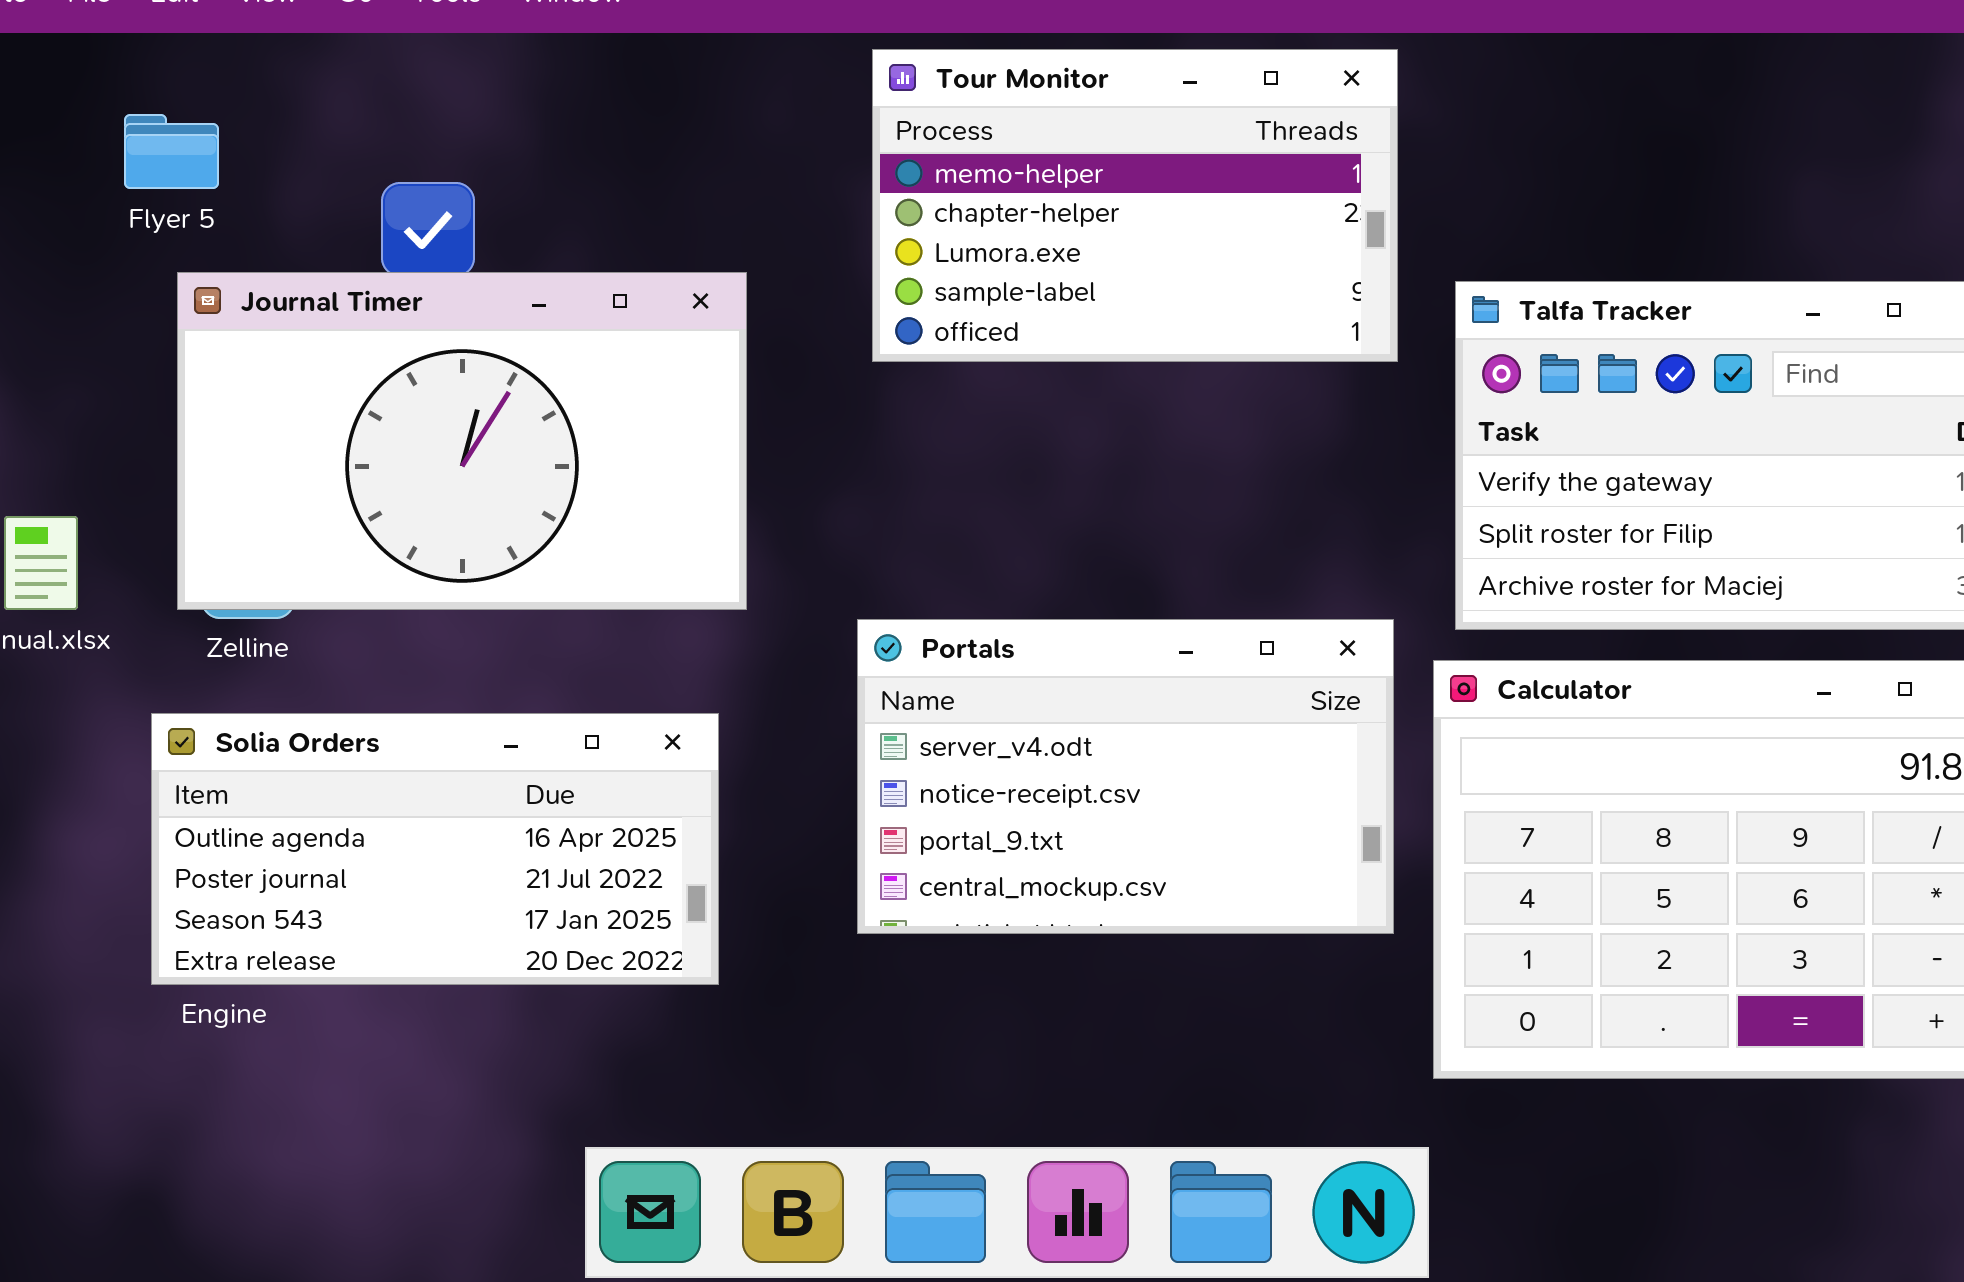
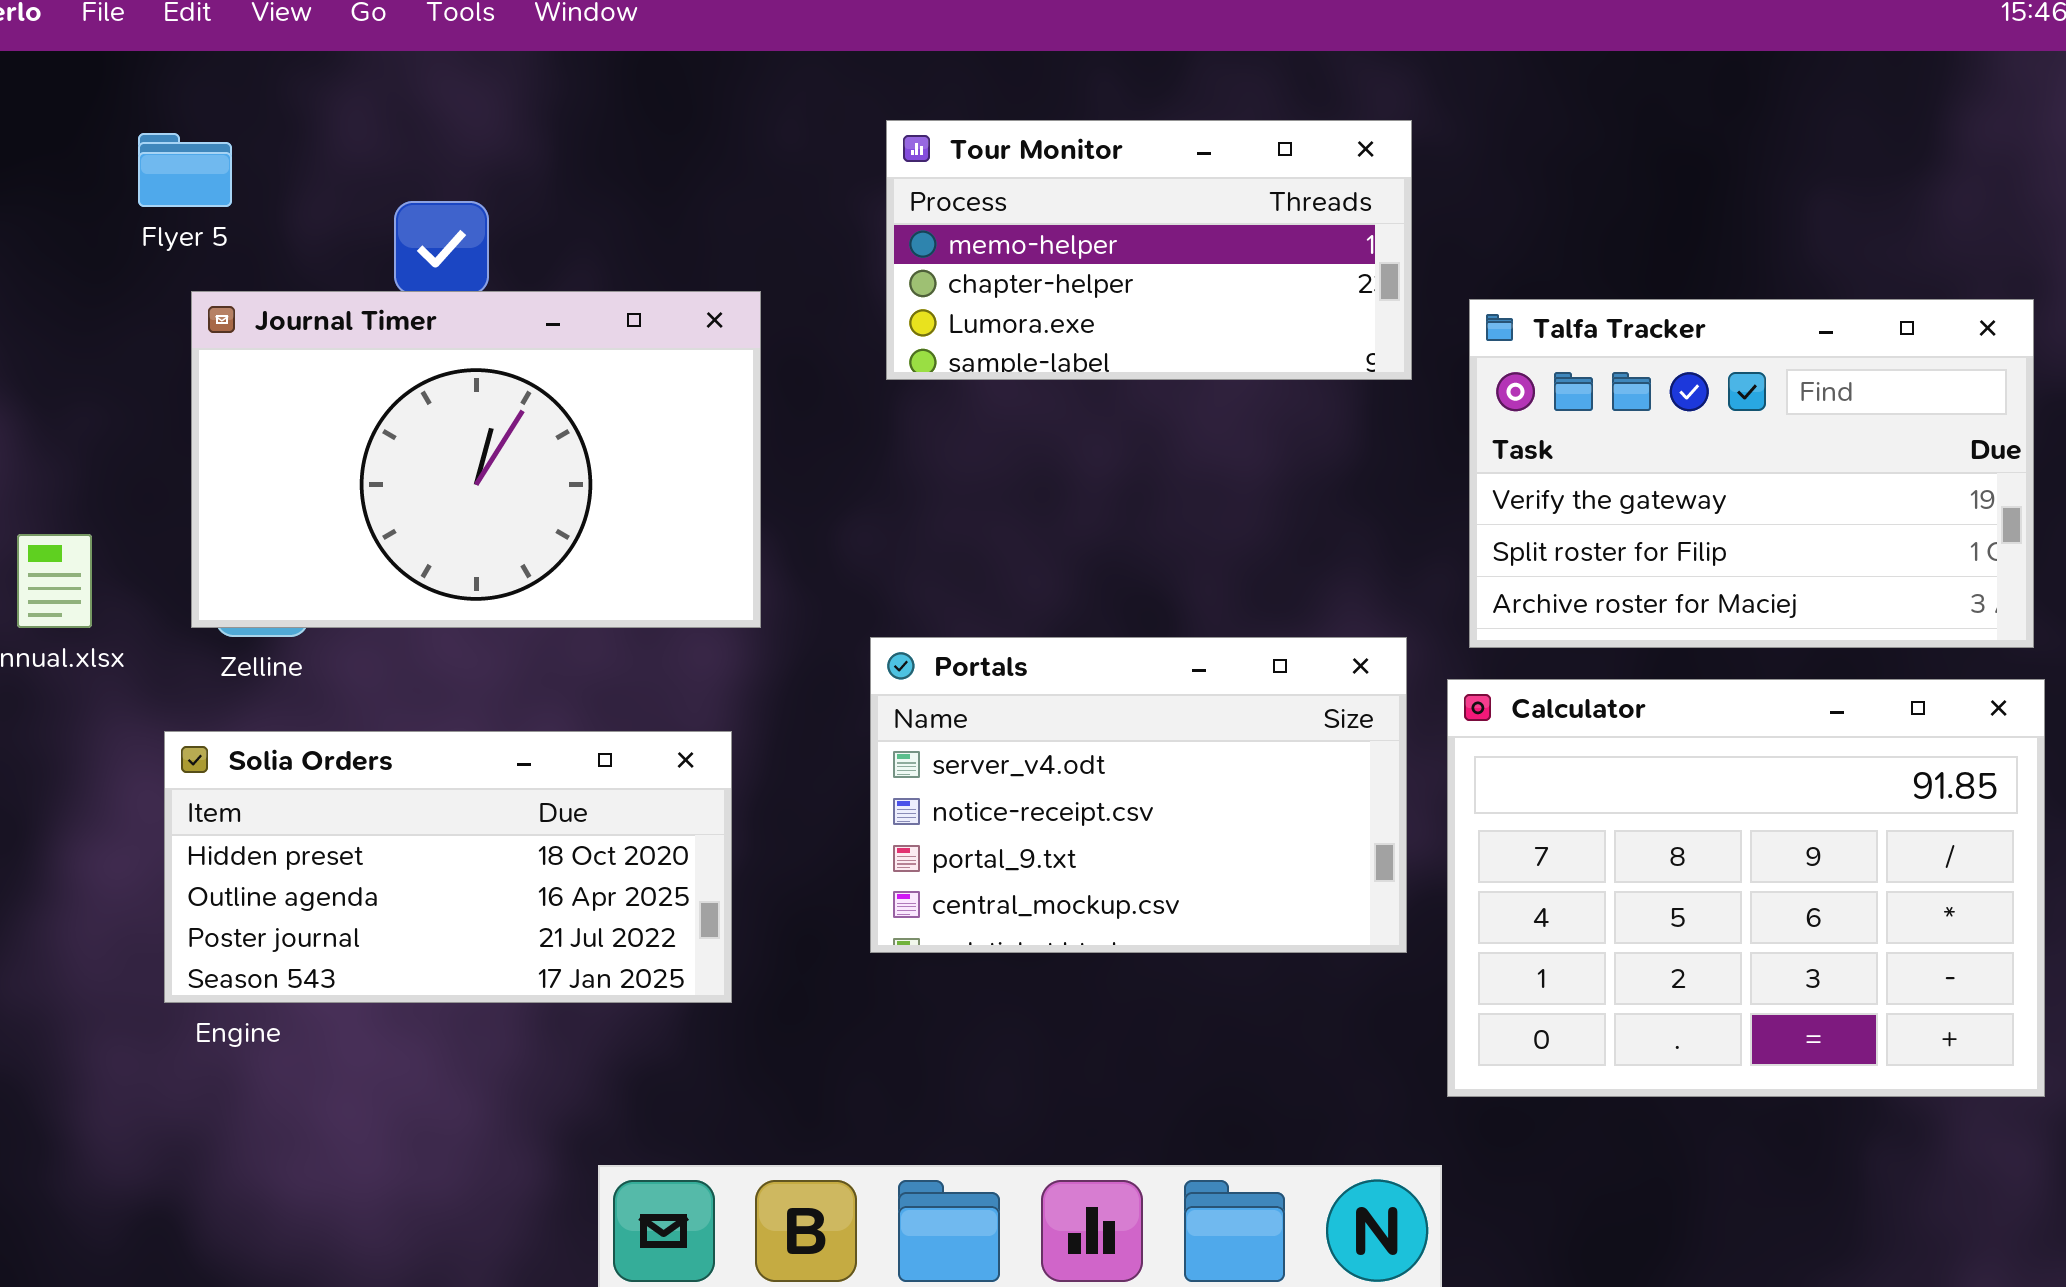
Tour Monitor: [872,49,1398,362] -> [886,120,1412,380], resized
Solia Orders: [151,713,719,985] -> [164,731,732,1003], scrolled up 1 row

